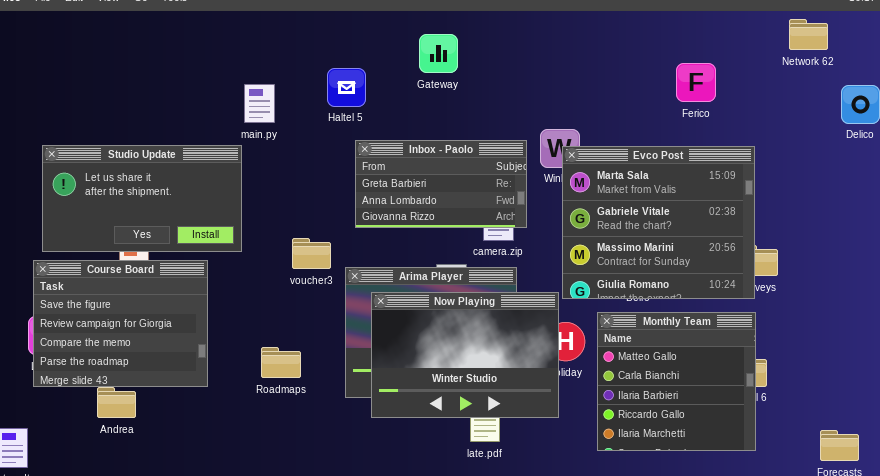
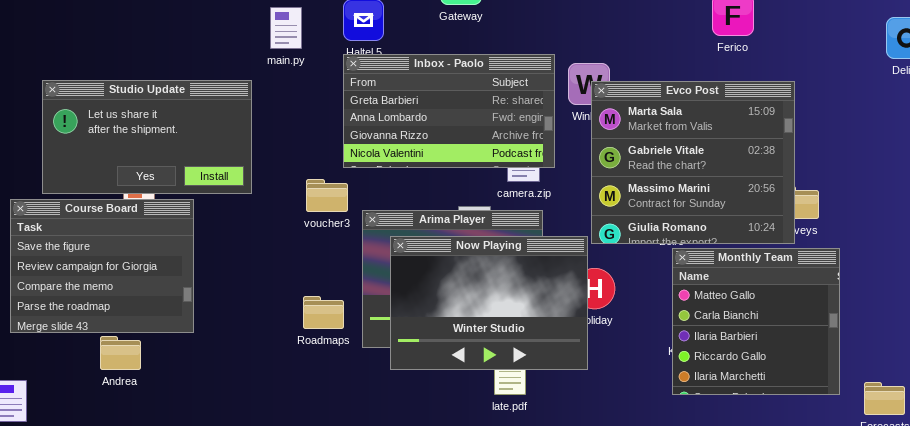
main.py: [244,84,275,123] -> [270,7,302,49], moved
Inbox - Paolo: [355,140,527,228] -> [343,54,555,168], resized
Course Board: [33,260,208,387] -> [10,199,194,333], moved
Monthly Team: [597,312,756,451] -> [672,248,840,395], moved
Roadmaps: [261,347,301,378] -> [303,296,344,329], moved

